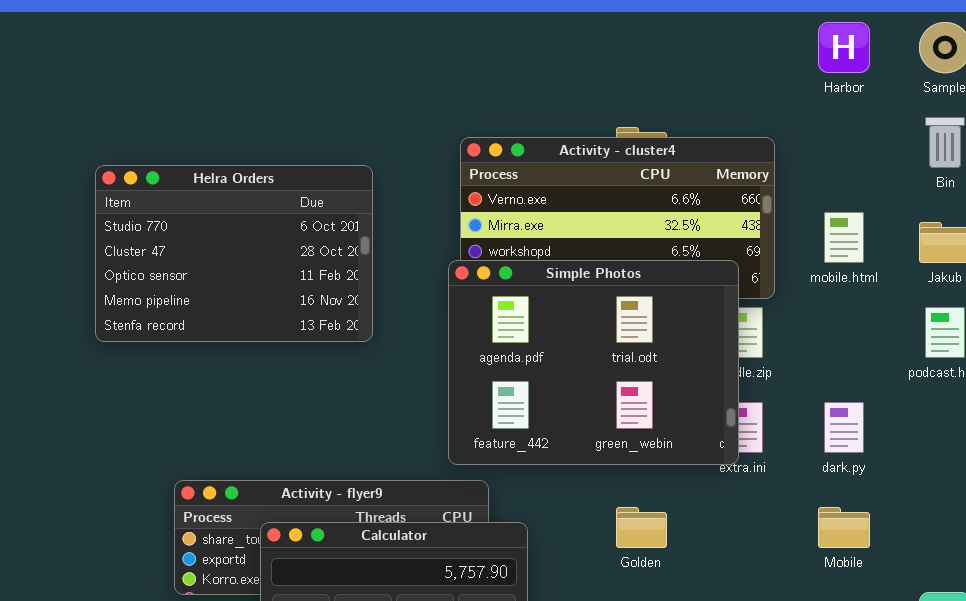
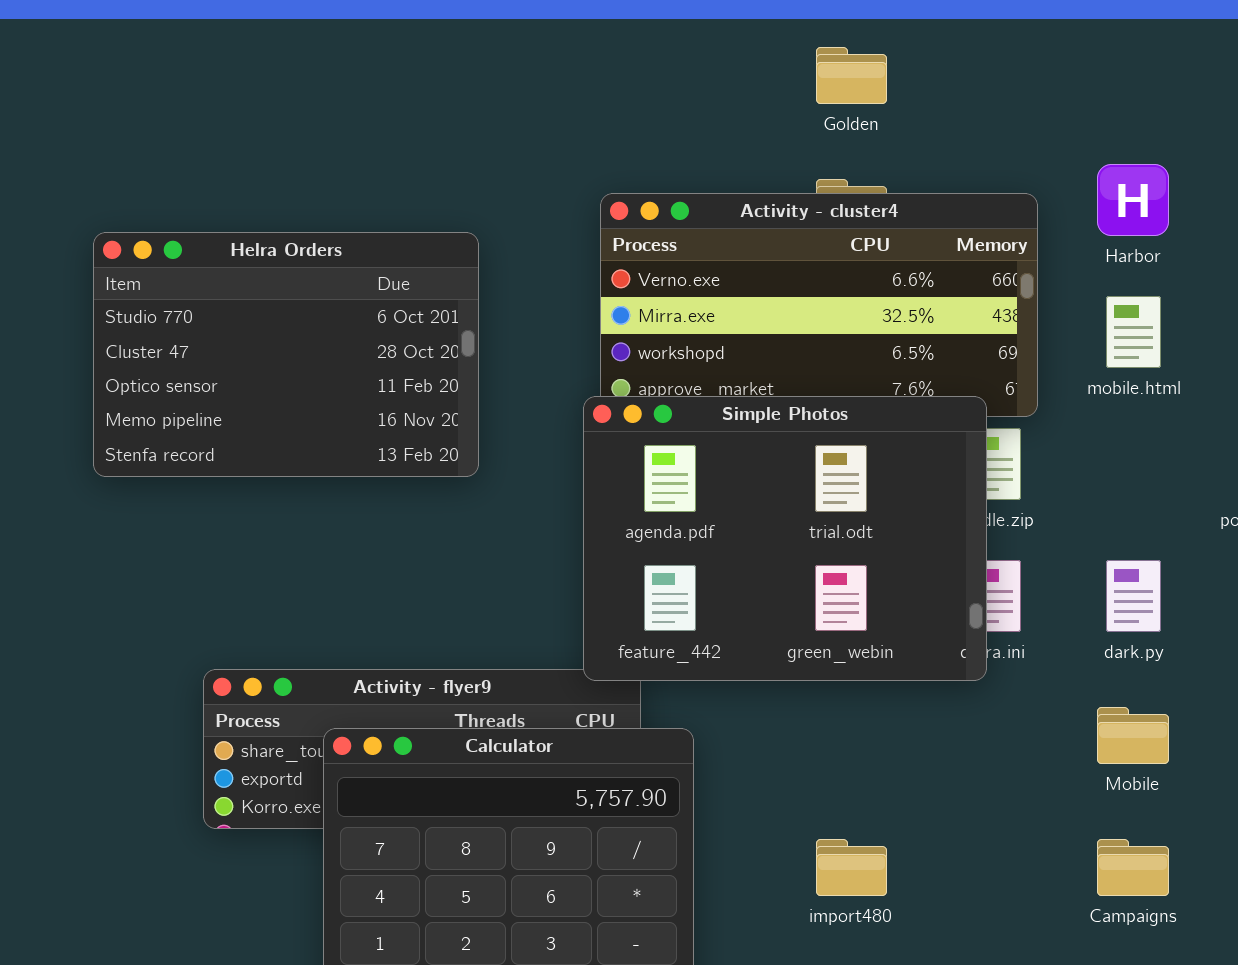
Harbor: [818,22,870,73] -> [1097,164,1169,236], moved
Simple Photos: [448,260,739,465] -> [583,396,987,681], moved
Golden: [616,507,667,548] -> [816,47,887,104], moved

